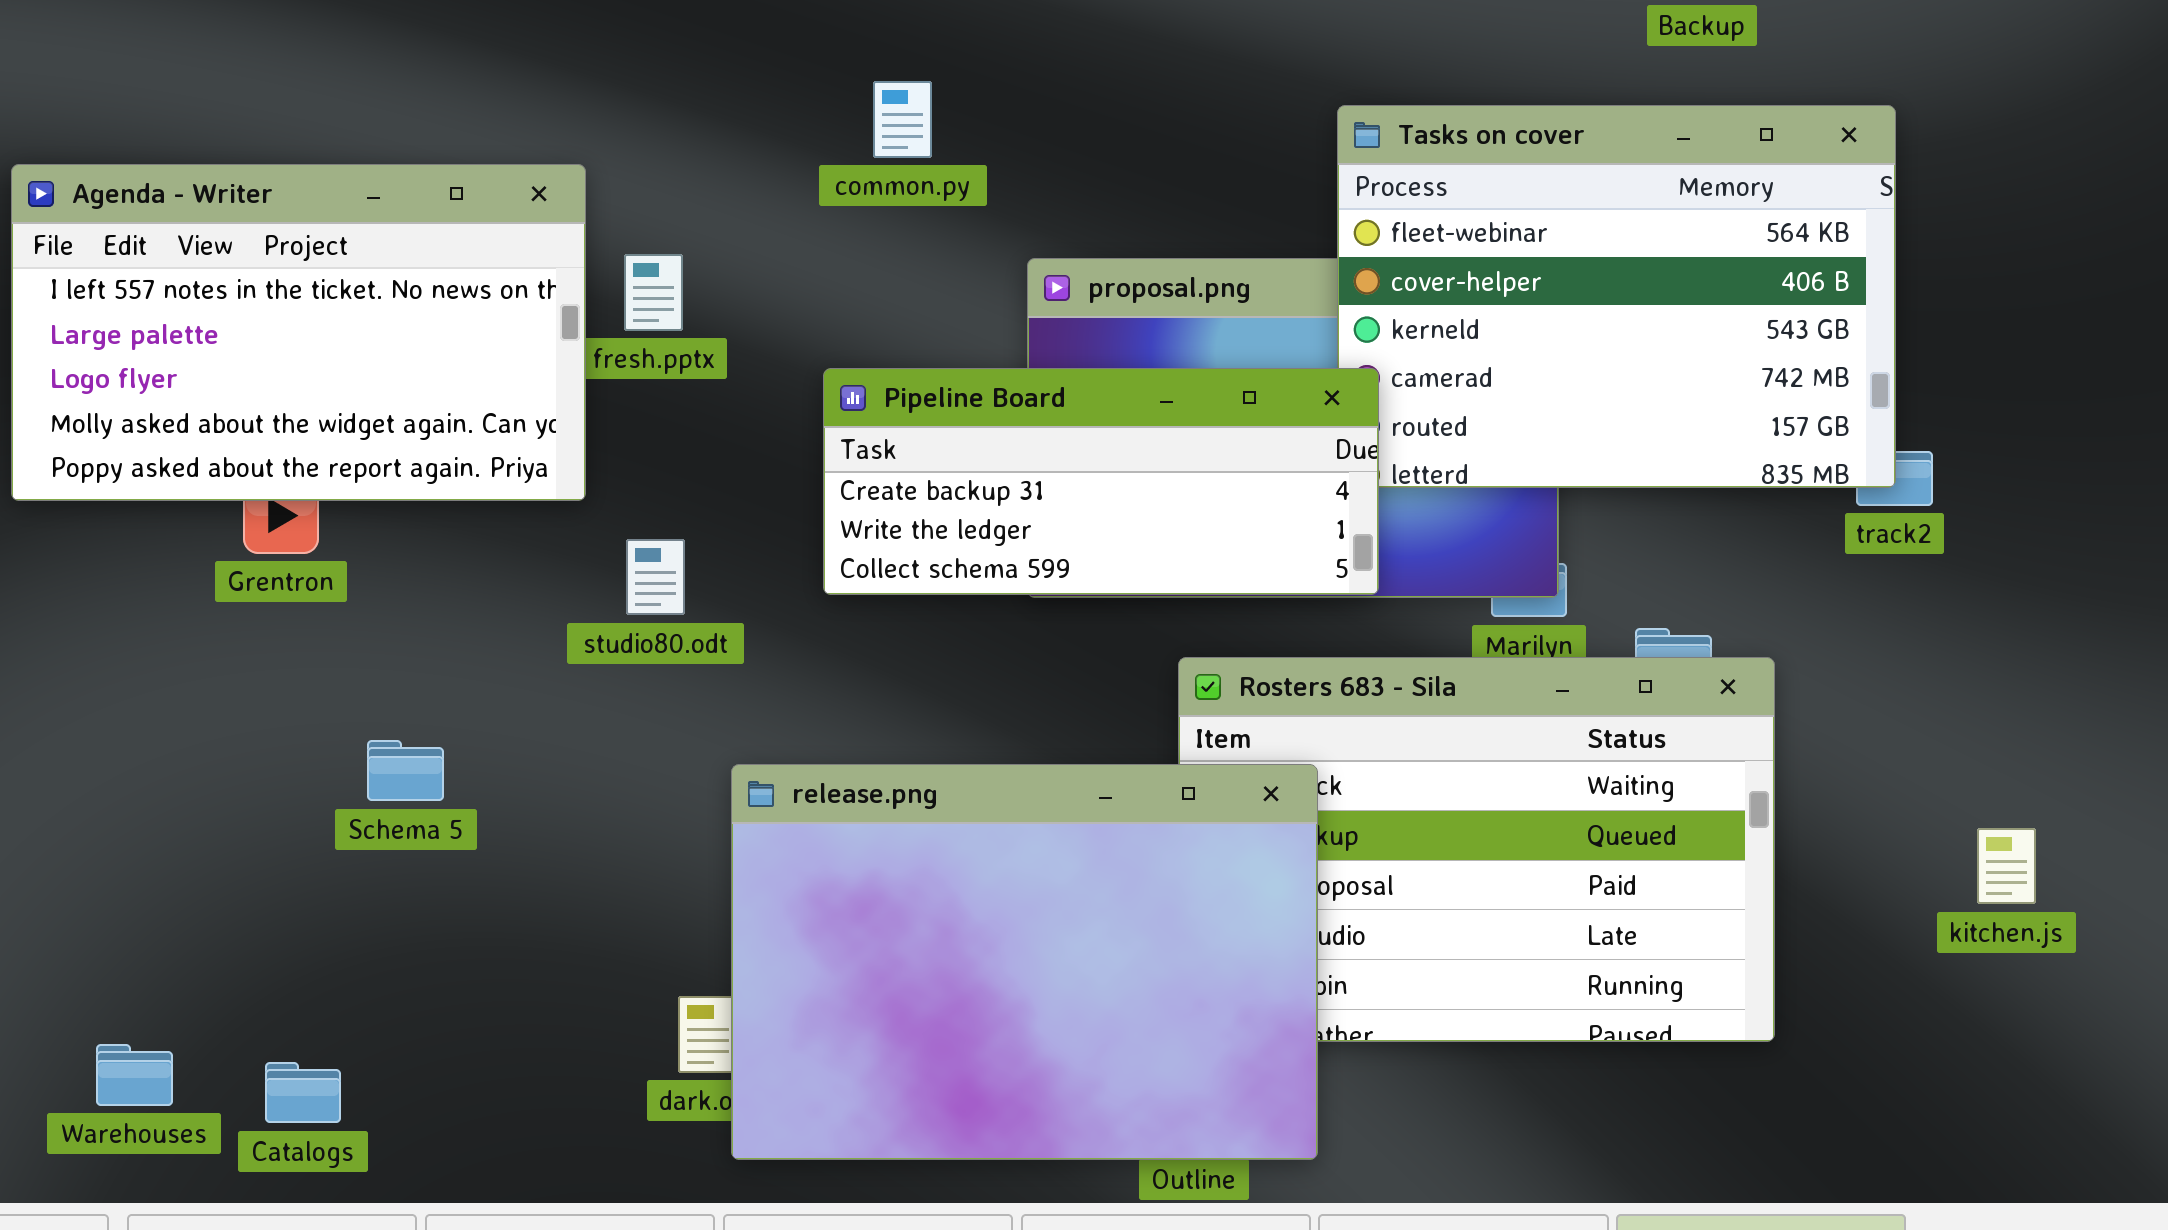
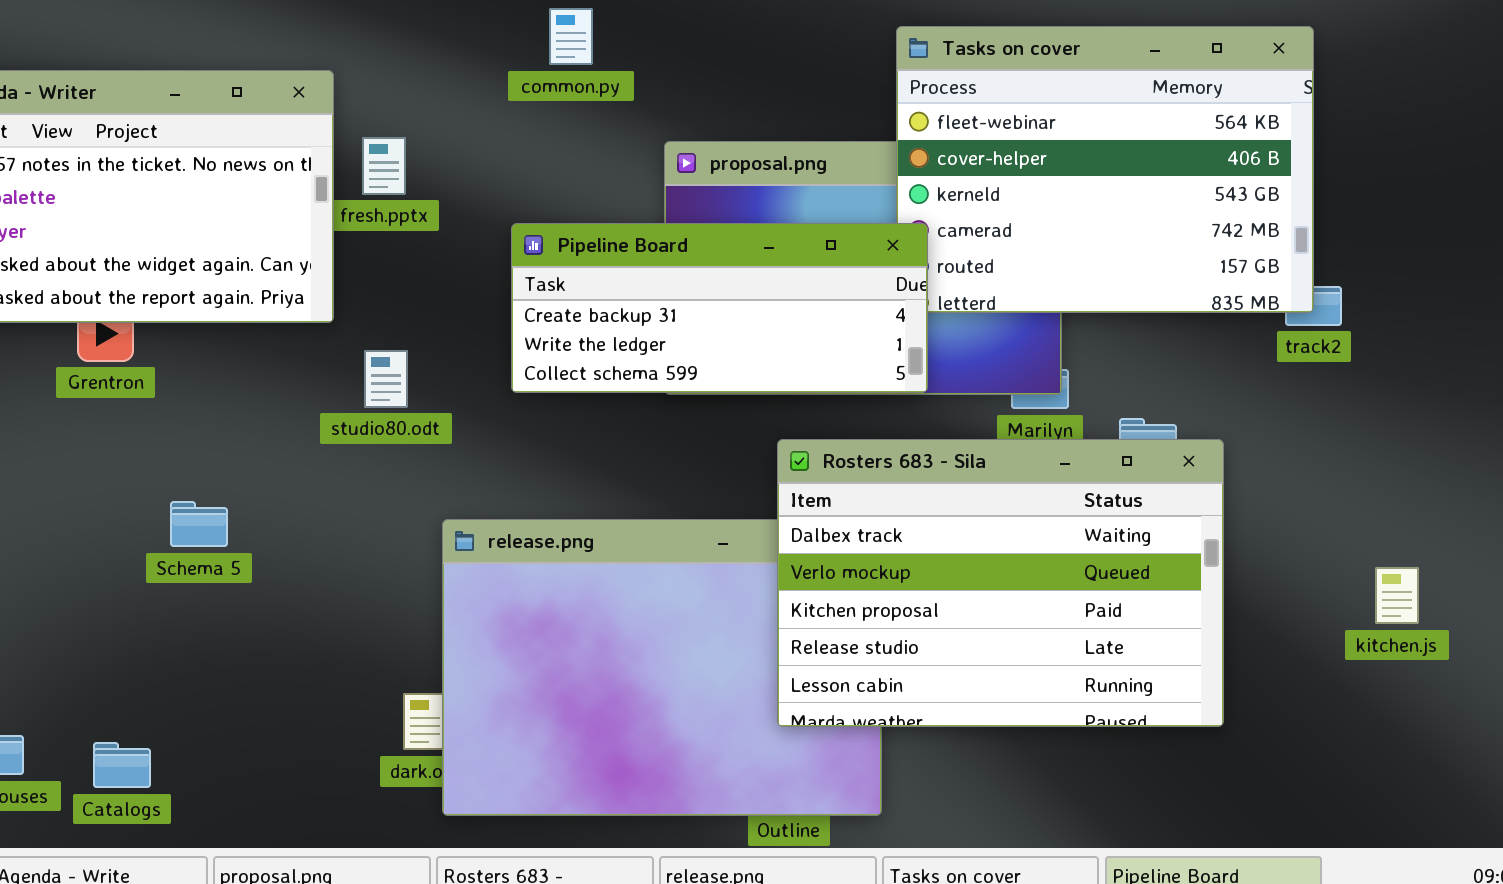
Rosters 683 - Sila: [1178,657,1775,1042] -> [777,439,1224,727], raised

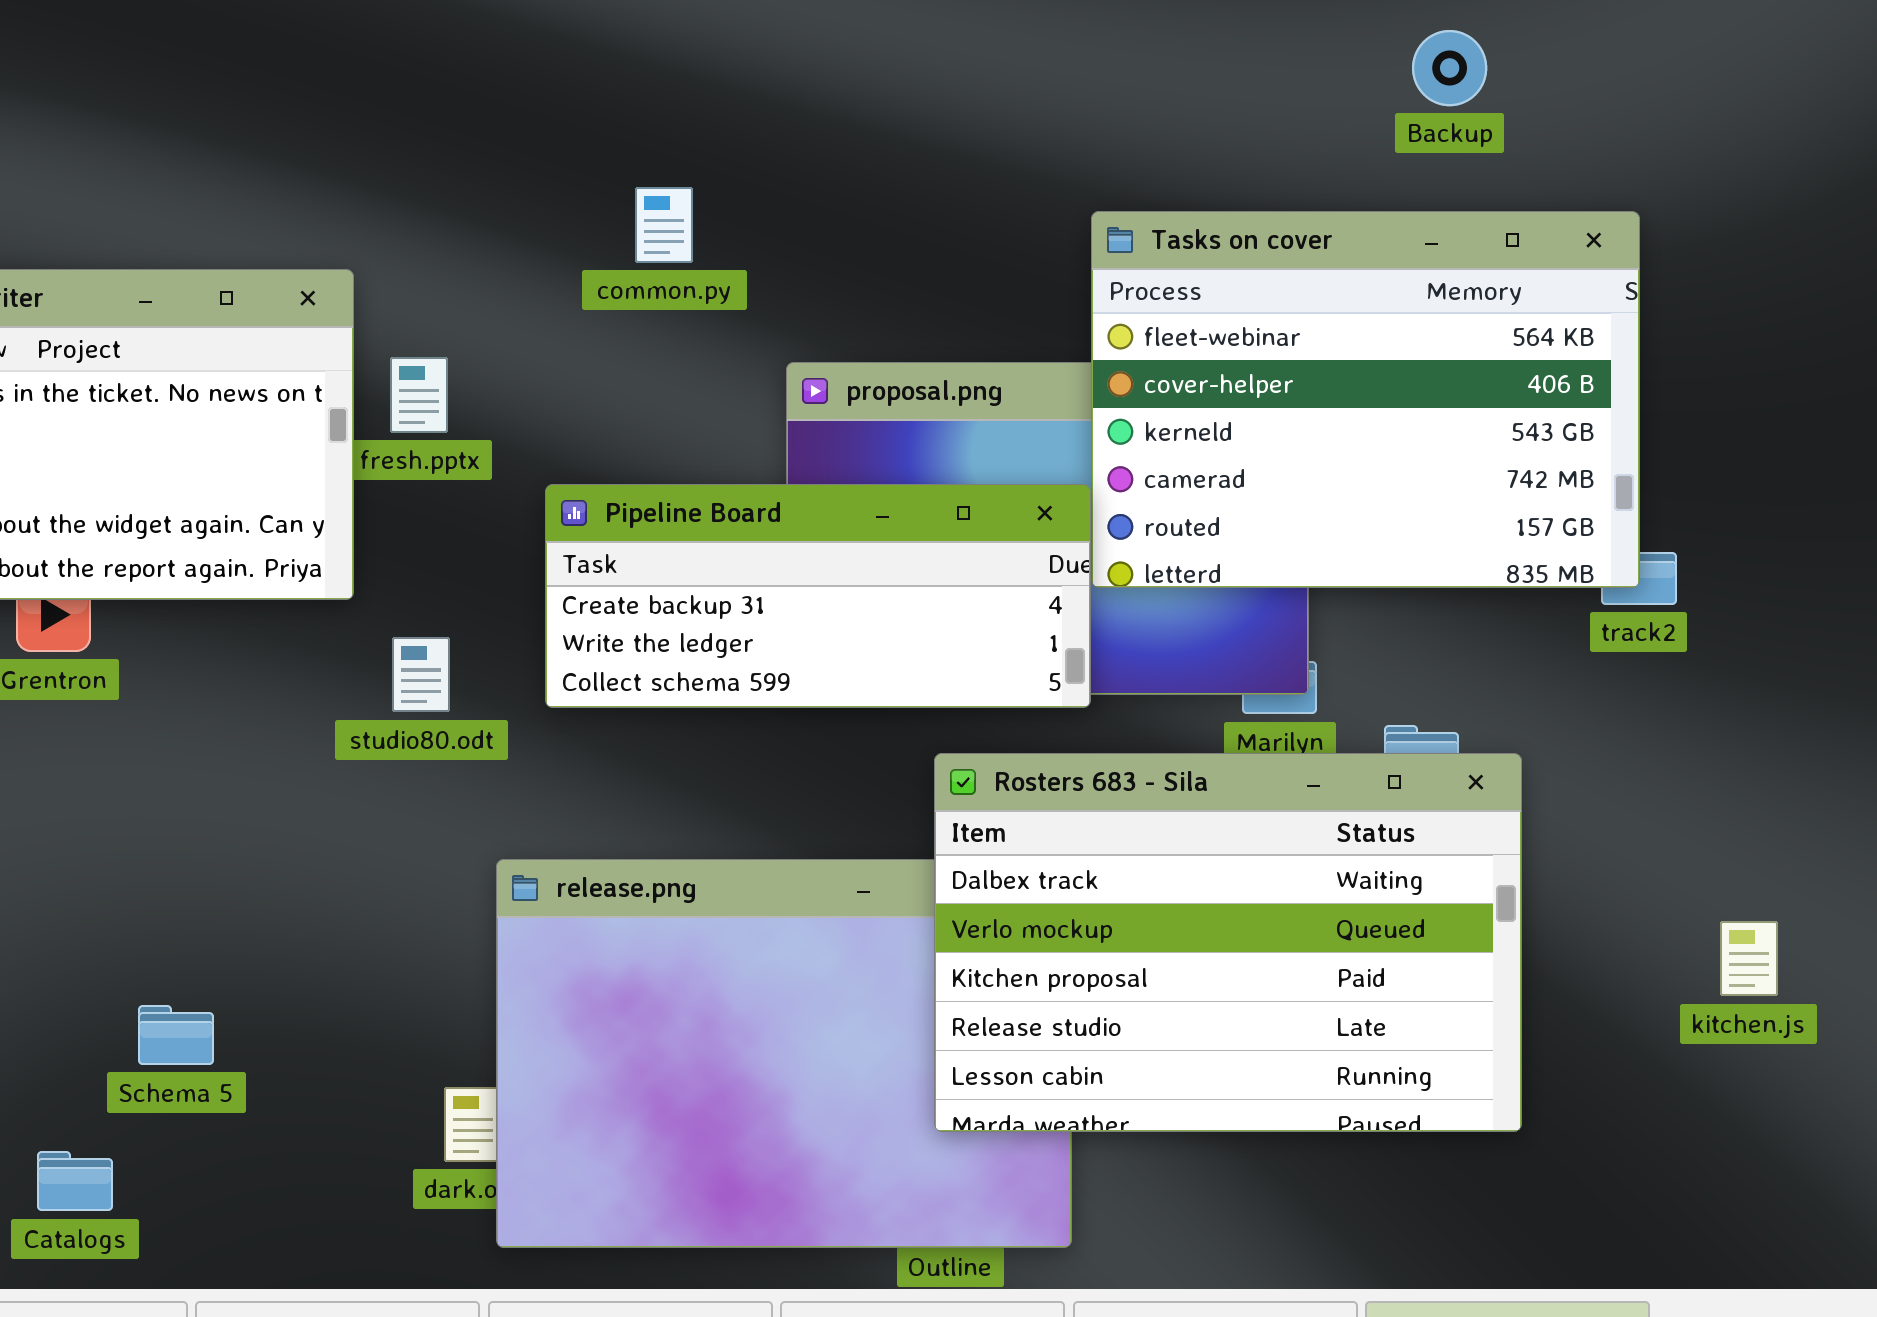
Pipeline Board: [511,223,928,393] -> [545,484,1091,708], moved
Schema 5: [170,501,228,547] -> [138,1005,214,1065], moved

